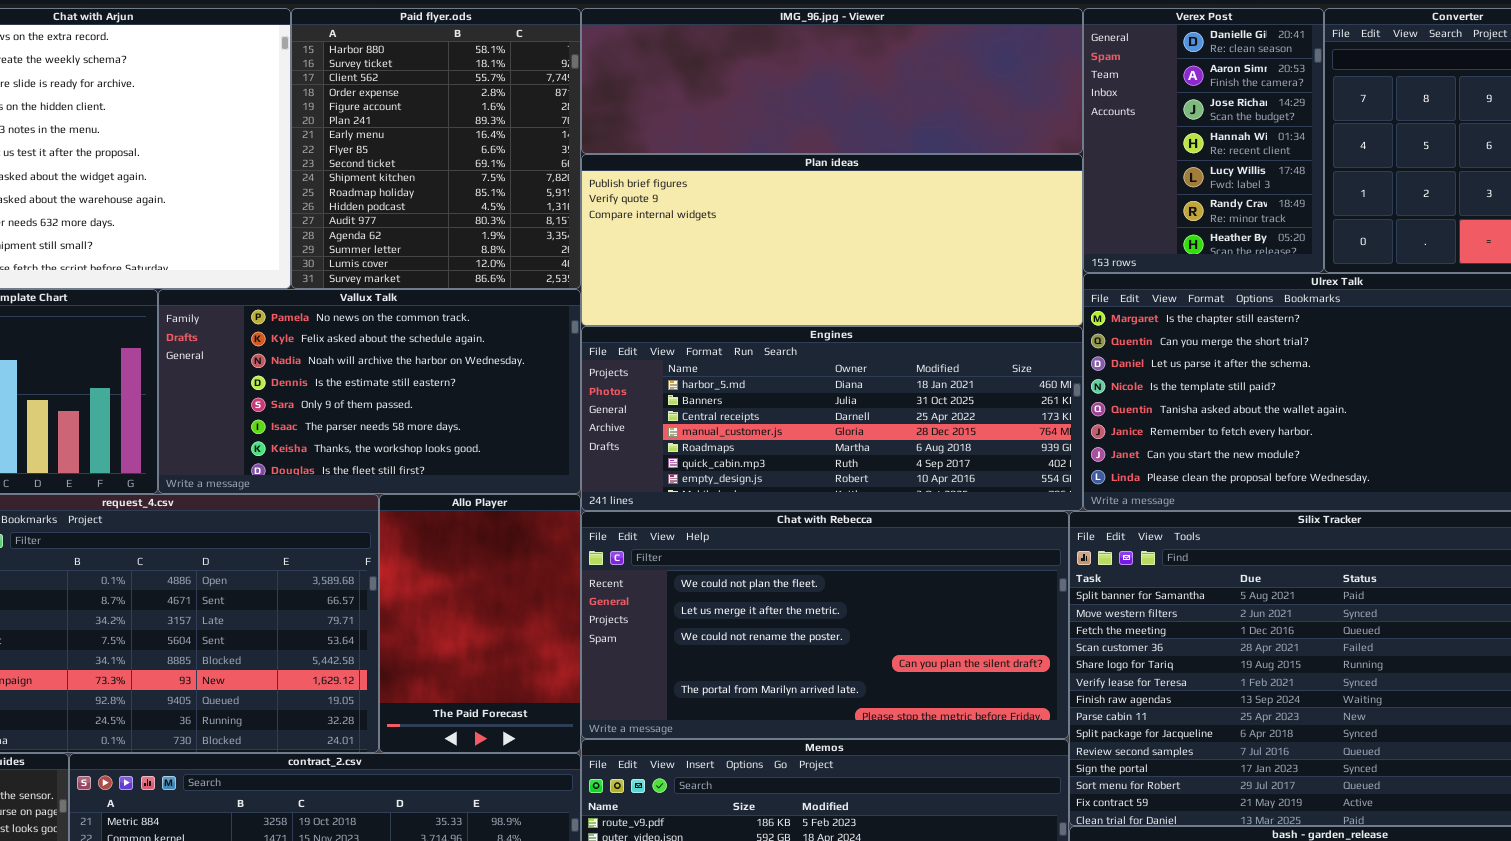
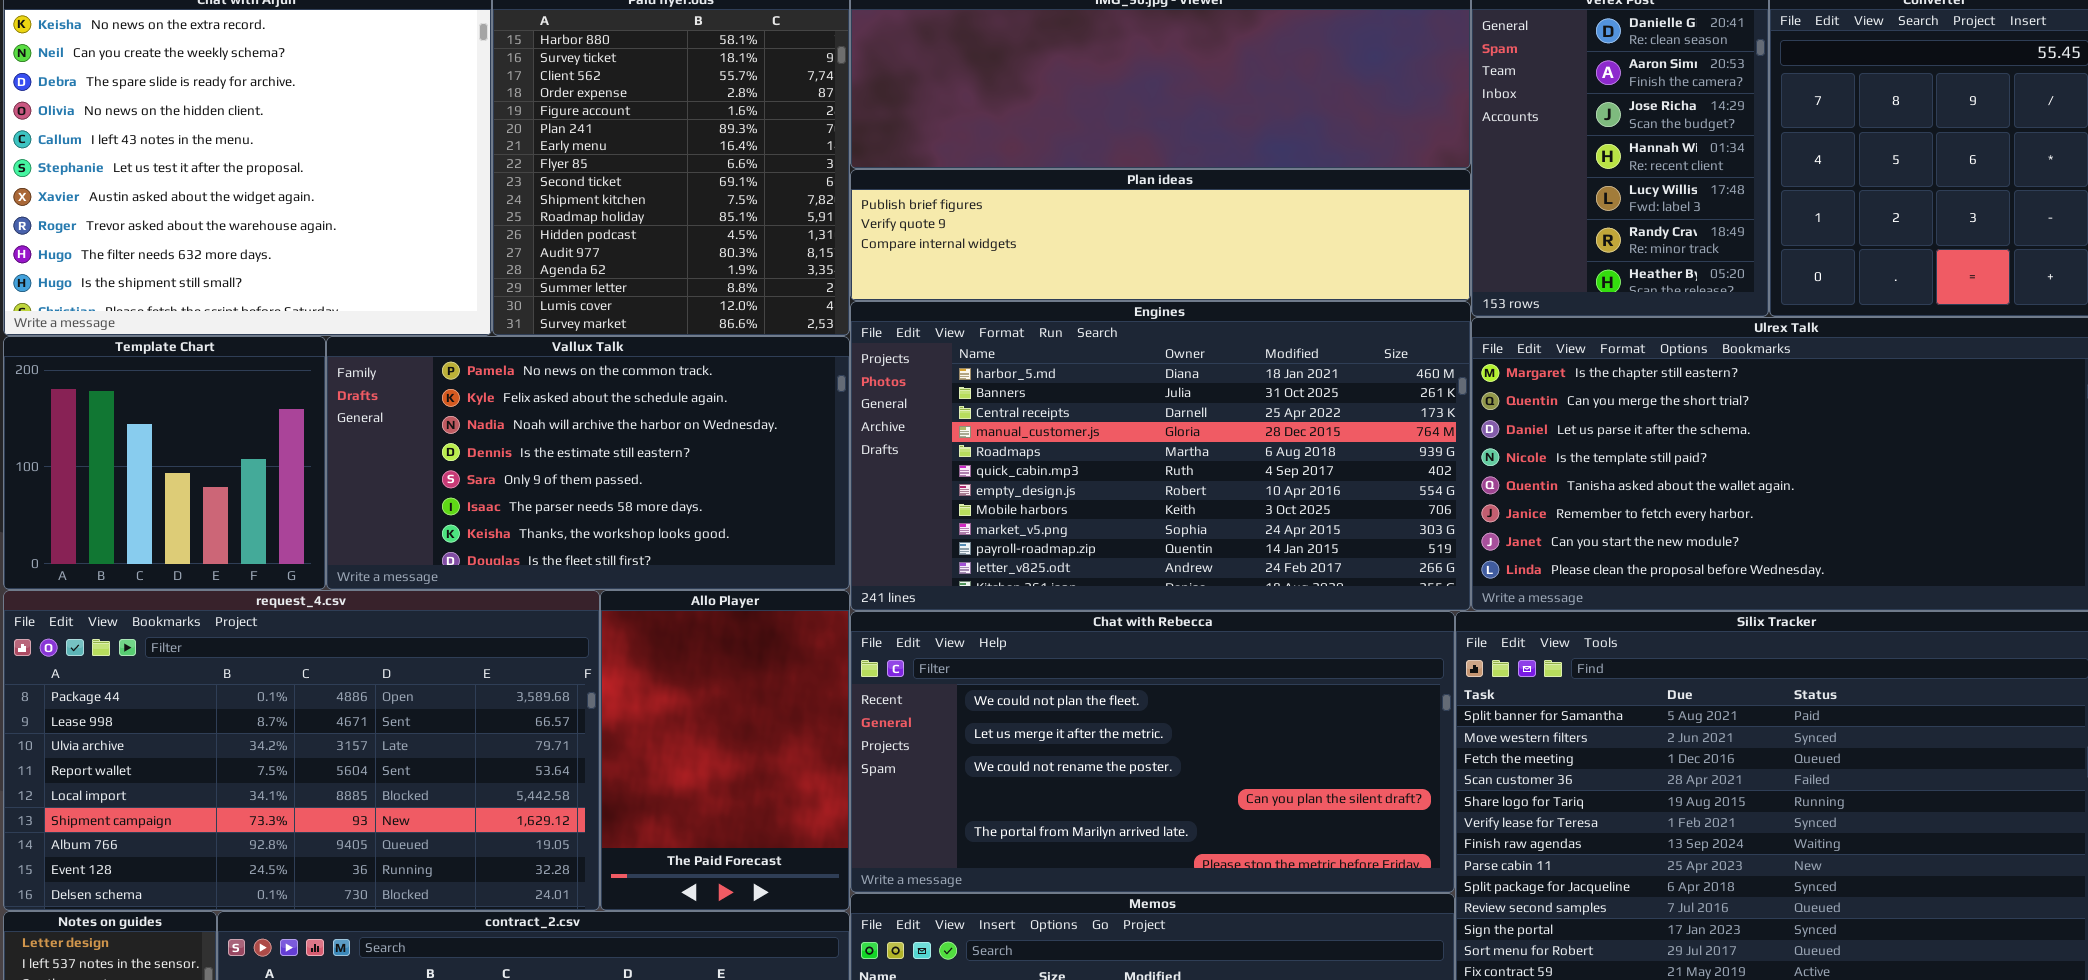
Plan ideas: [581,154,1083,326] -> [850,169,1471,301], resized
Engines: [581,326,1083,511] -> [850,301,1471,611], resized

